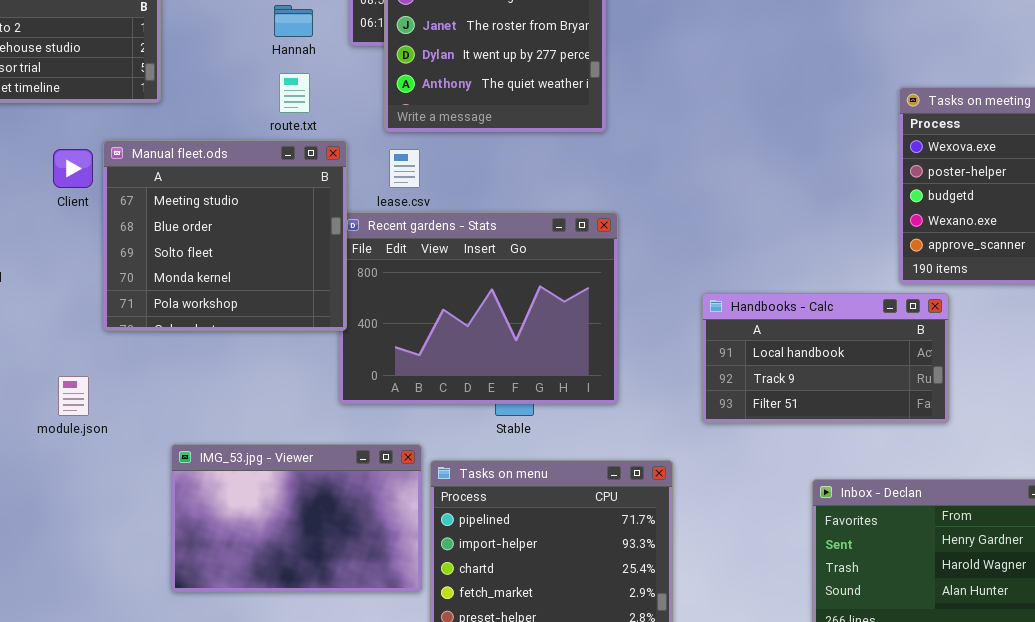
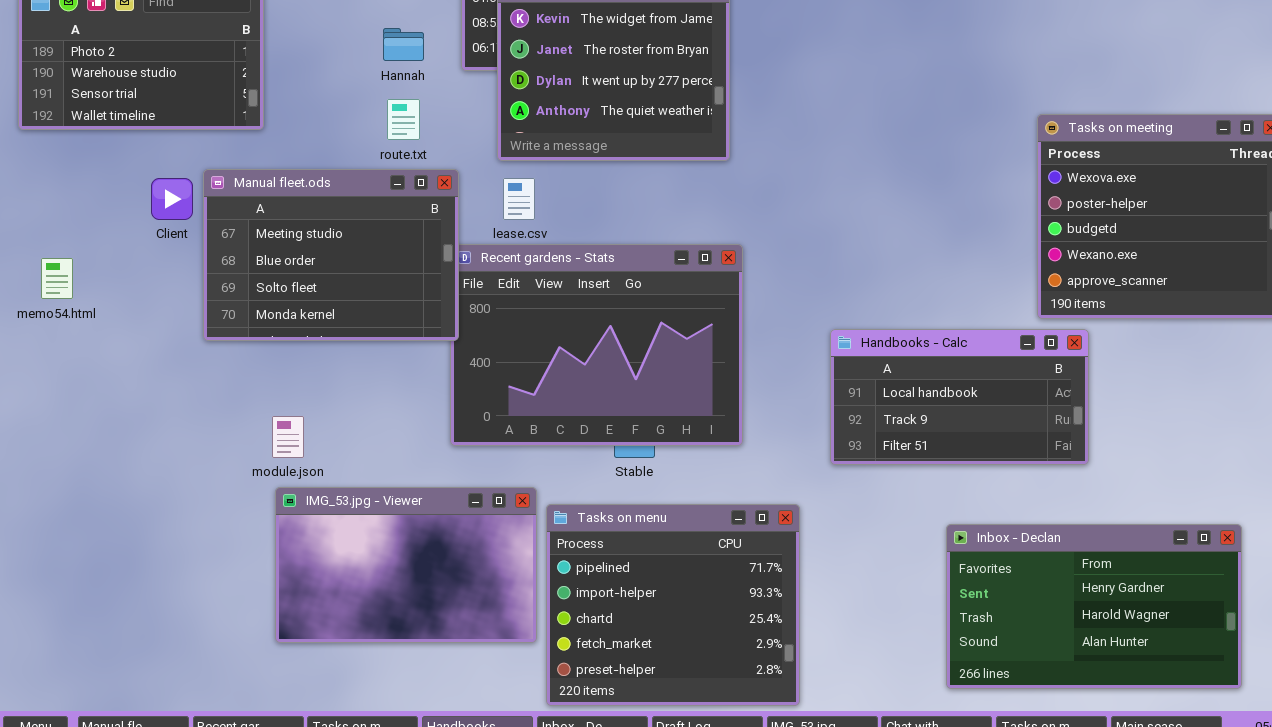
Manual fleet.ods: [103,140,347,331] -> [203,169,459,341], resized
module.json: [58,376,89,416] -> [272,416,304,458], moved

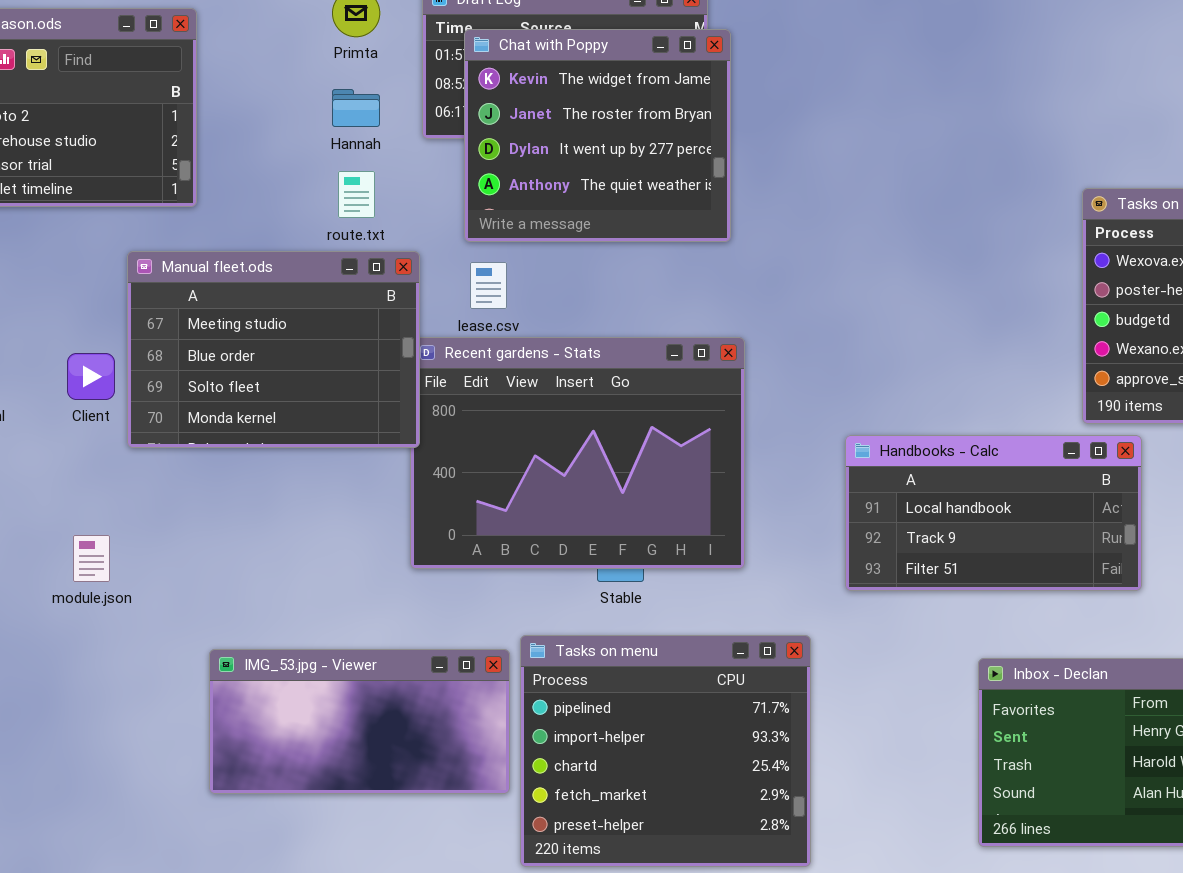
Client: [151,178,193,220] -> [67,353,115,400], moved
module.json: [272,416,304,458] -> [73,535,110,582], moved
IMG_53.jpg - Viewer: [275,487,537,643] -> [209,649,510,794], resized

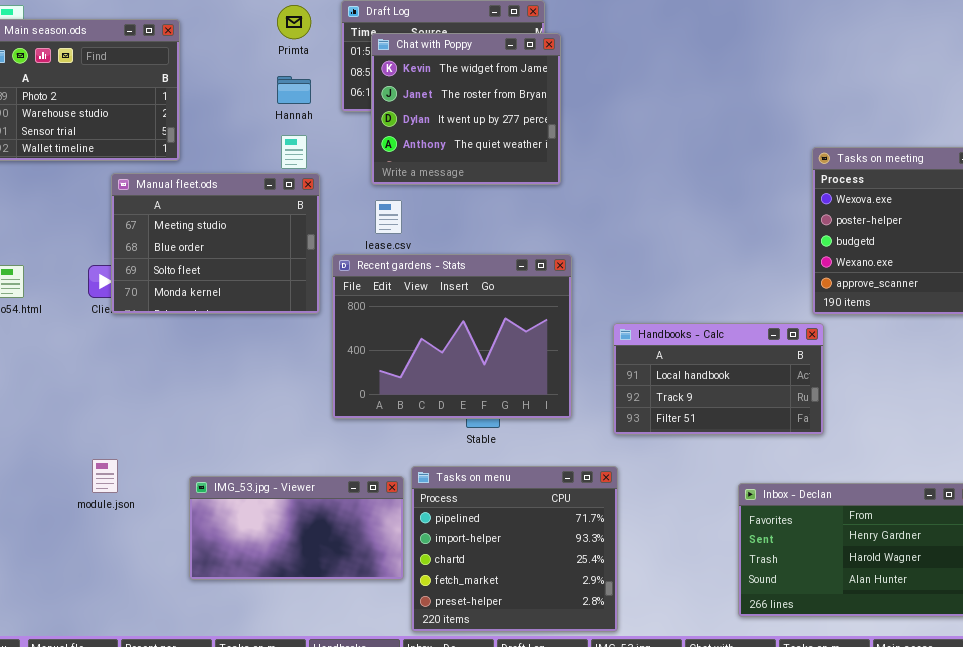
Manual fleet.ods: [127,251,420,448] -> [111,173,320,314], moved
Handbooks - Calc: [845,435,1142,591] -> [613,323,824,435], moved
module.json: [73,535,110,582] -> [92,459,118,493], moved

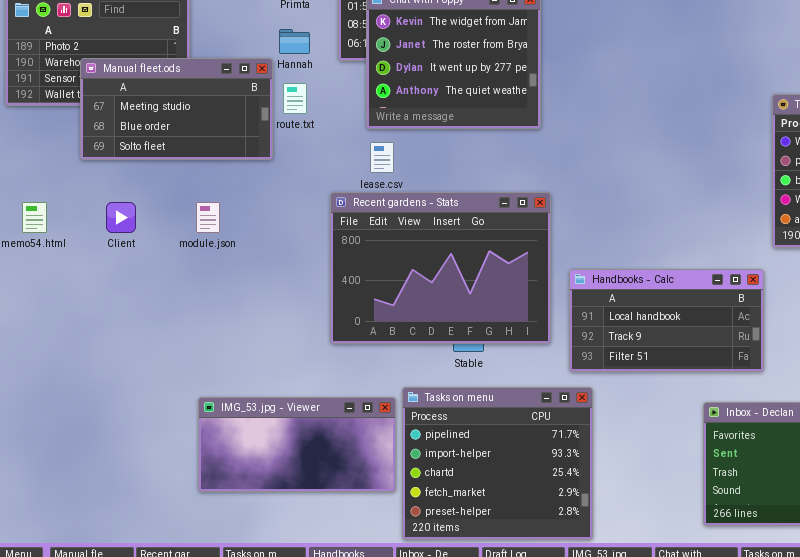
Manual fleet.ods: [111,173,320,314] -> [80,58,273,160], moved, resized
Handbooks - Calc: [613,323,824,435] -> [569,269,764,372], moved
module.json: [92,459,118,493] -> [196,202,220,233], moved

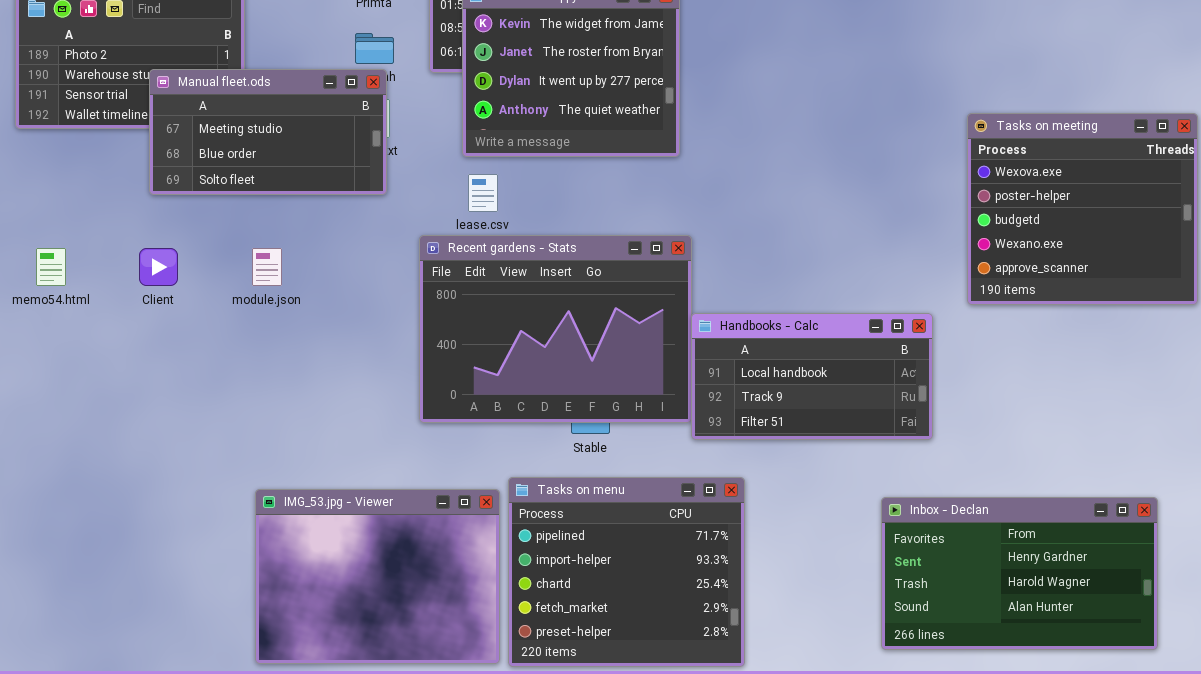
Manual fleet.ods: [80,58,273,160] -> [149,69,387,195], moved
Handbooks - Calc: [569,269,764,372] -> [691,313,933,440], moved
IMG_53.jpg - Viewer: [198,397,396,492] -> [255,489,500,664], resized

